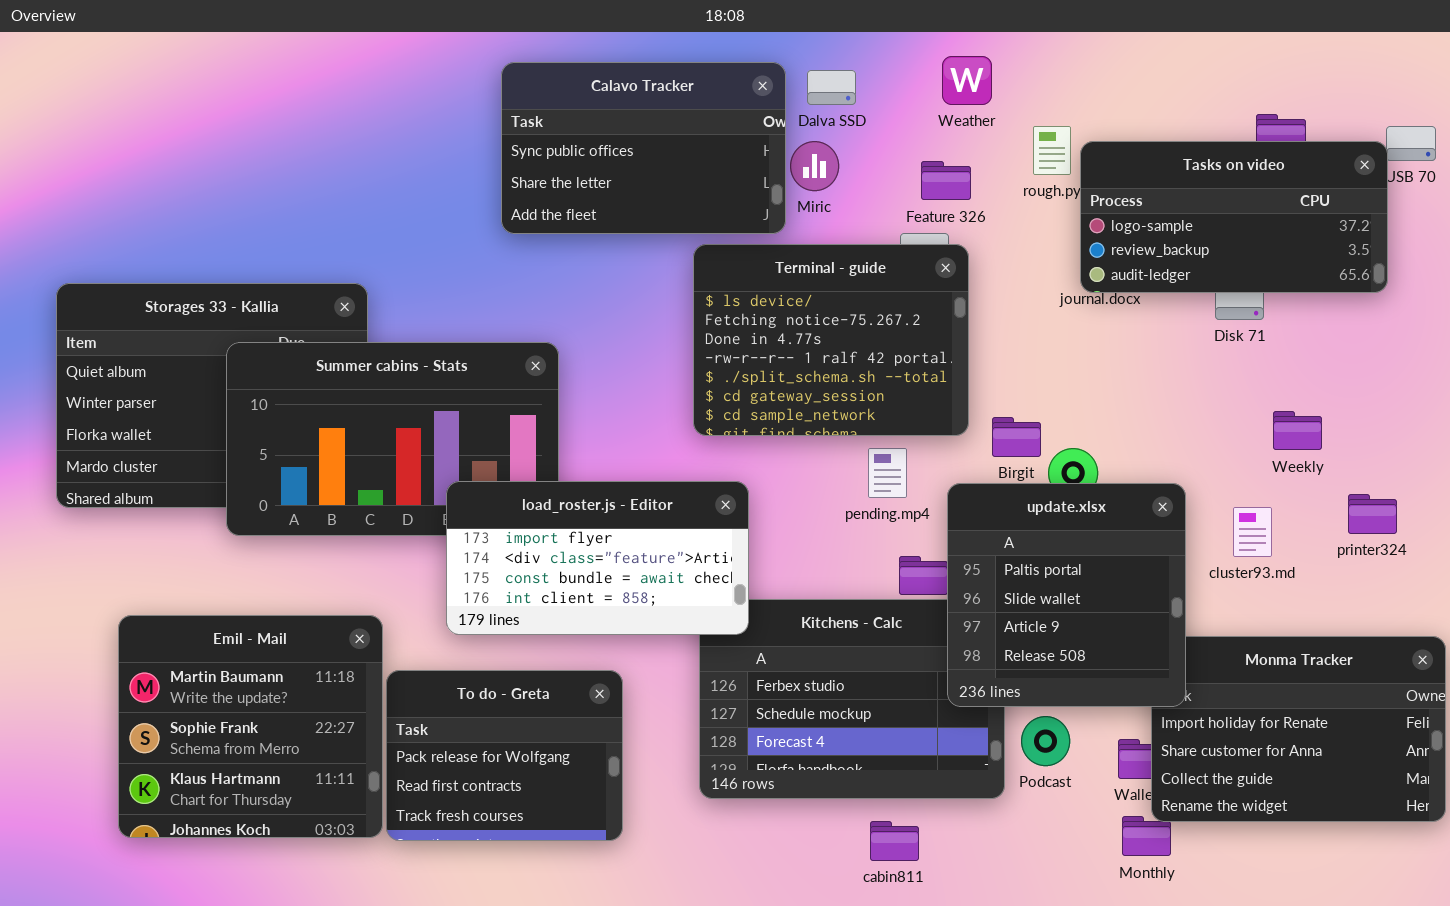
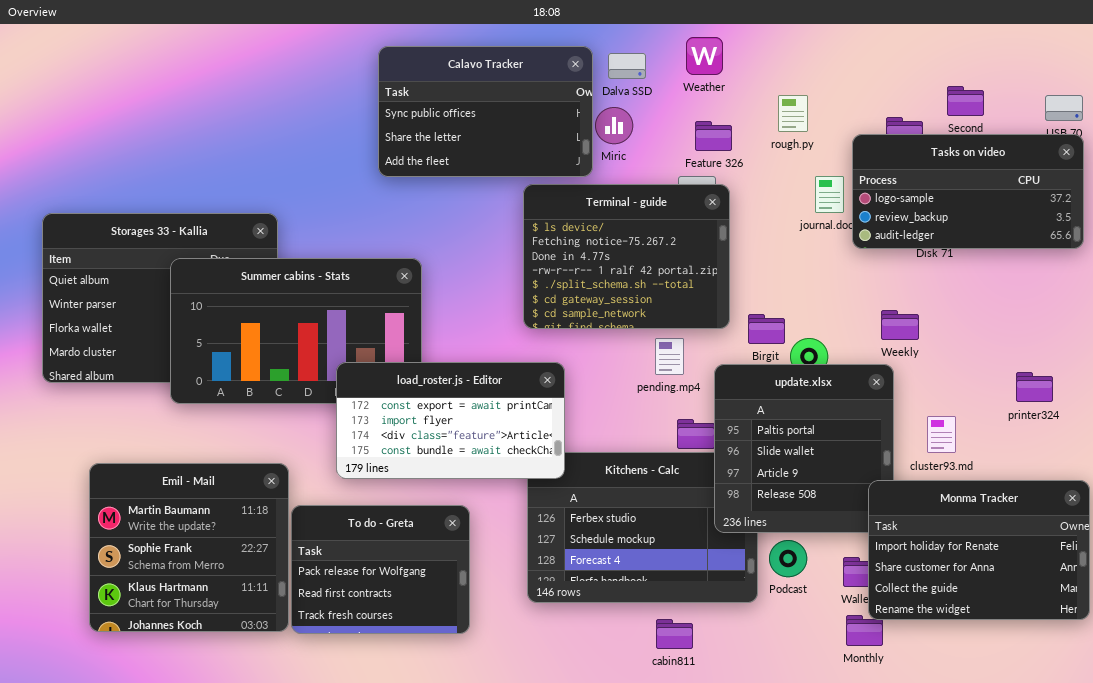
Weather: [942,56,992,105] -> [686,37,723,75], moved
Tasks on video: [1080,141,1388,293] -> [852,134,1084,249], moved
Weekly: [1273,411,1322,450] -> [881,310,919,340], moved
load_roster.js - Editor: [446,481,749,635] -> [336,362,565,479], scrolled up 1 row
cluster93.md: [1233,507,1272,557] -> [927,416,956,453], moved
Monma Tracker: [1151,636,1446,822] -> [868,480,1090,620], raised

